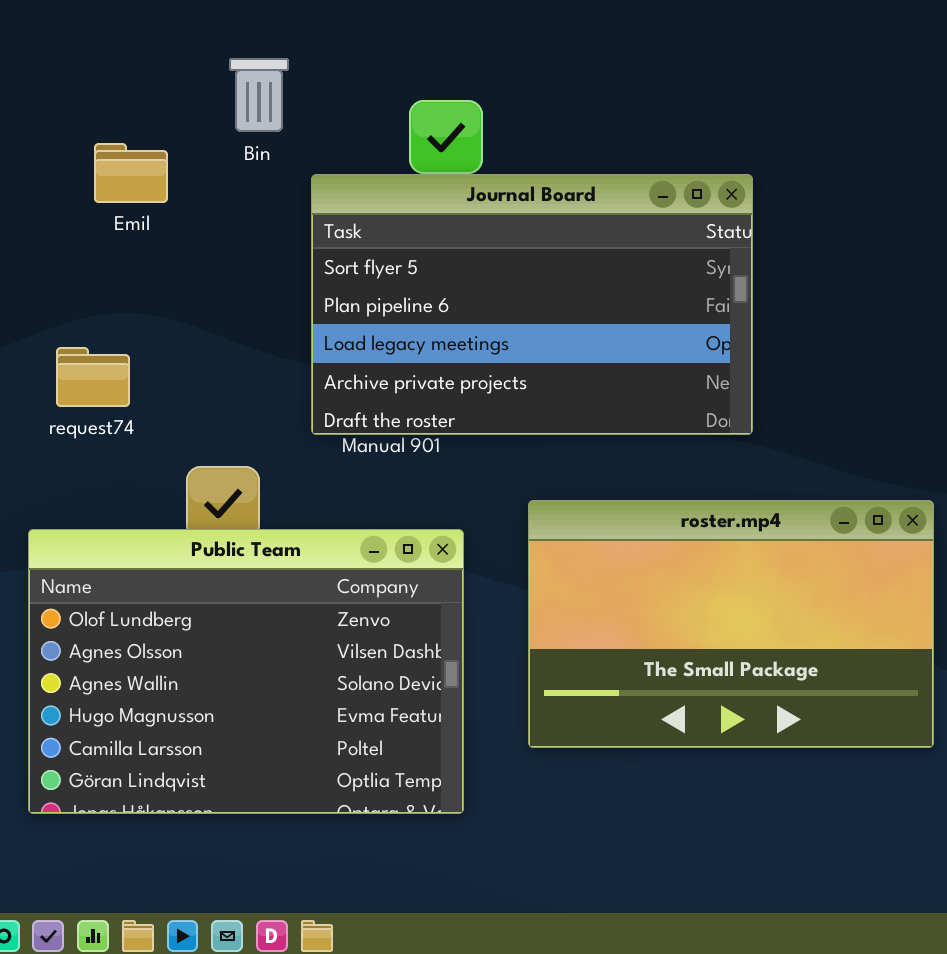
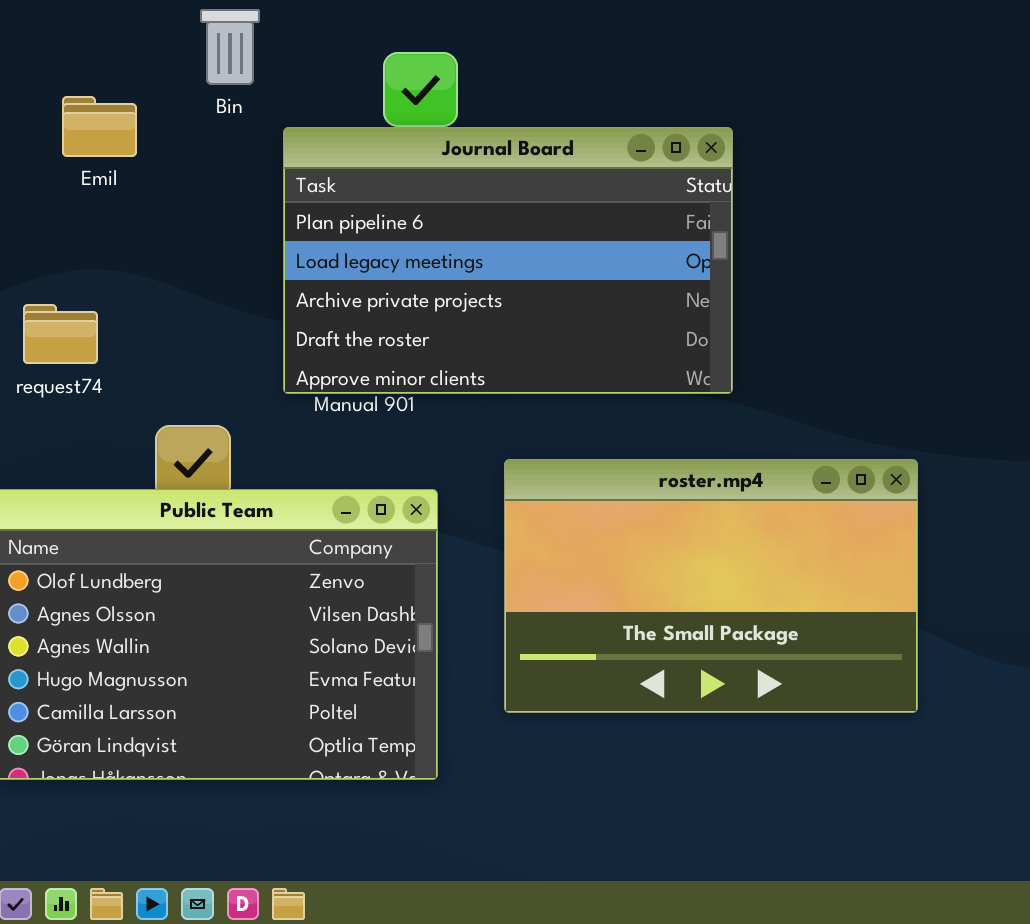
Journal Board: [311,174,753,435] -> [283,127,733,394], scrolled down 1 row

